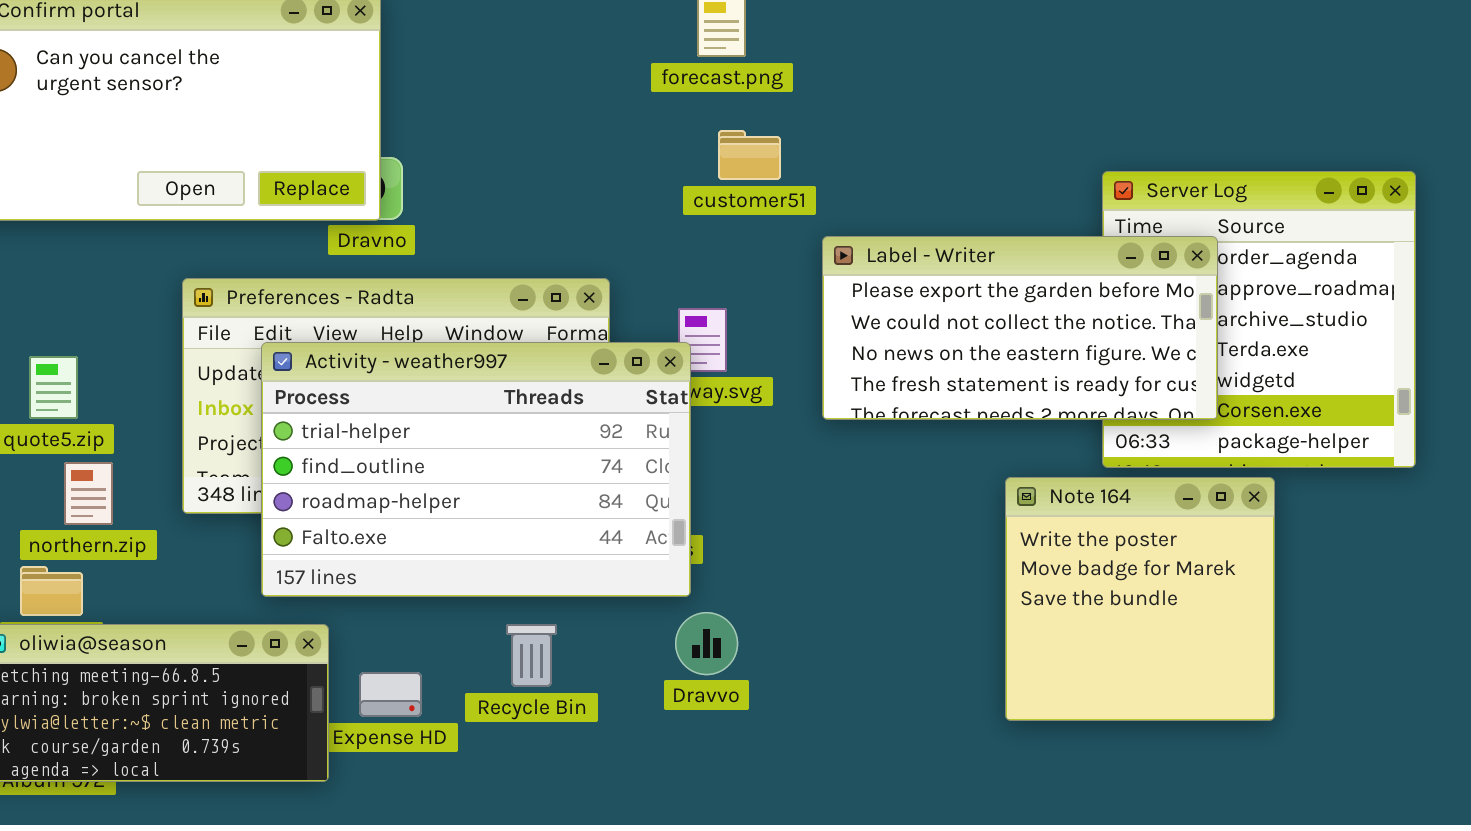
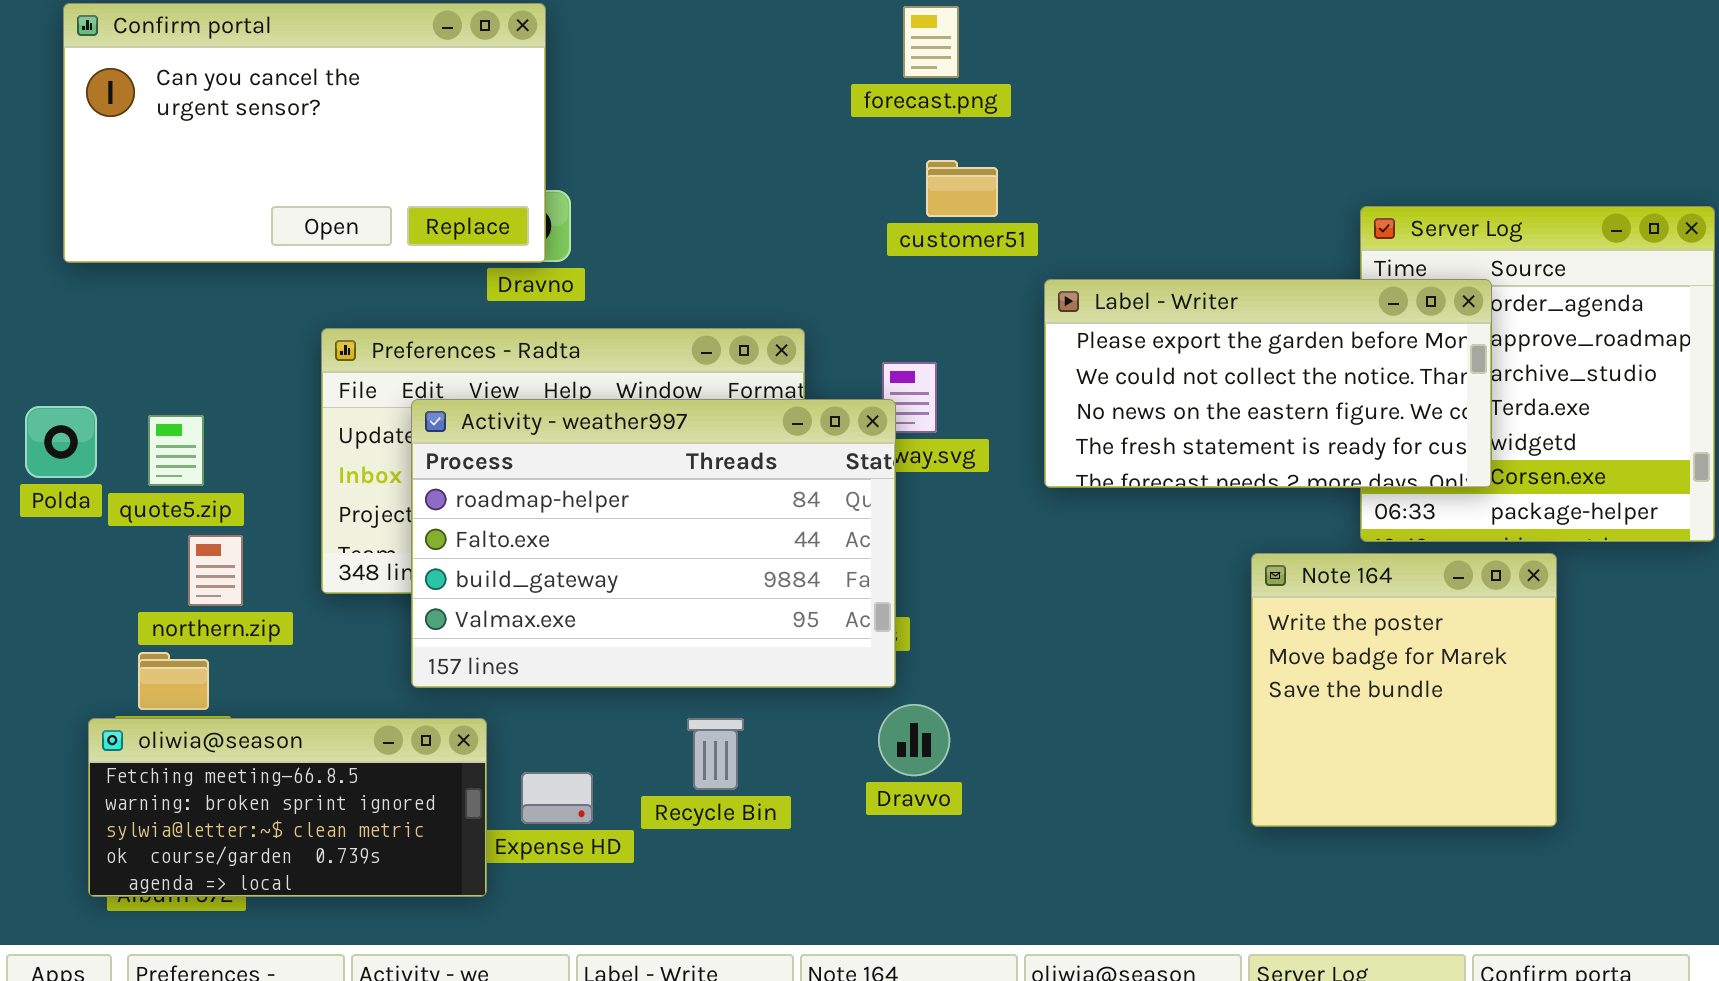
Activity - weather997: [261,342,691,597] -> [411,399,896,688], scrolled down 2 rows

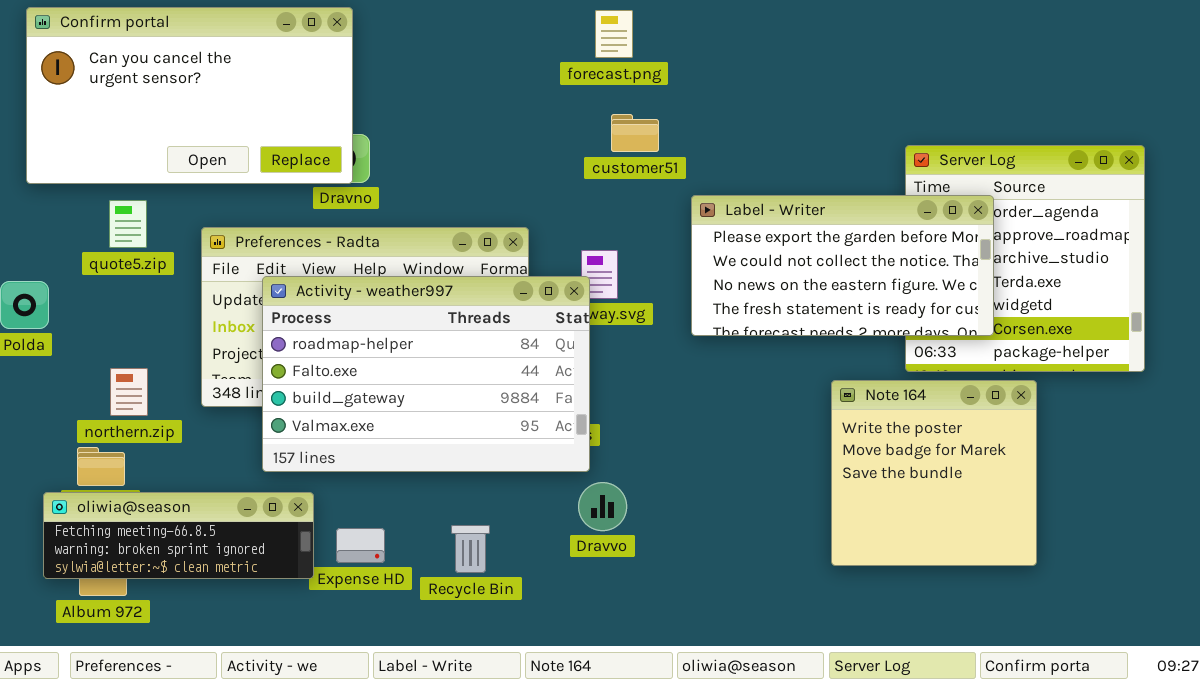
quote5.zip: [148,415,204,486] -> [109,200,147,248], moved
oliwia@season: [88,718,487,897] -> [43,492,314,579], resized
Recycle Bin: [687,718,744,790] -> [451,525,490,573], moved

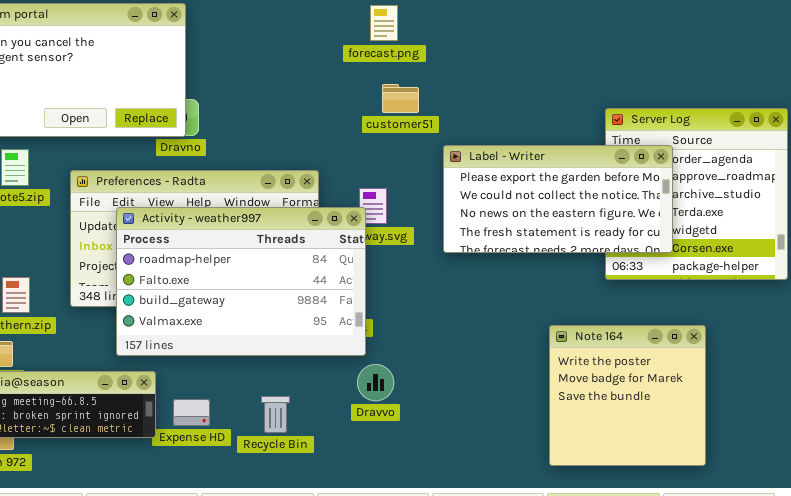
Note 164: [831,380,1037,566] -> [549,325,706,466], moved

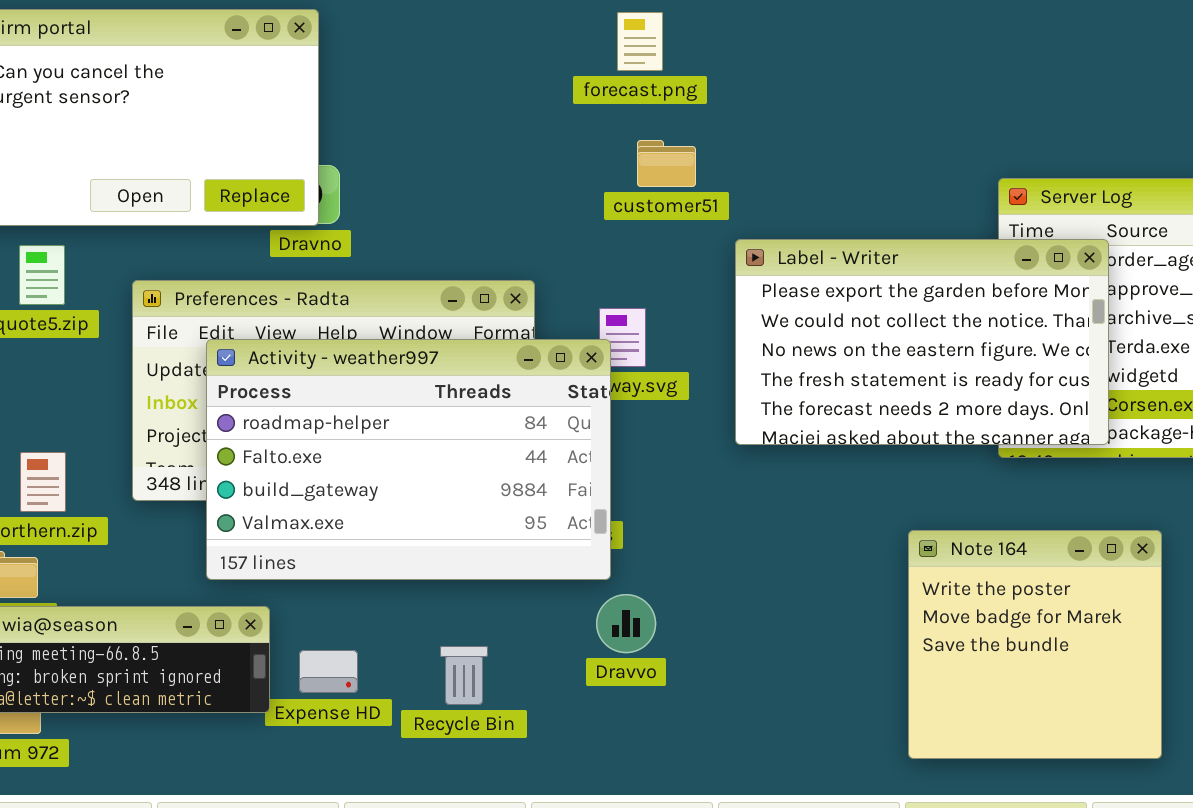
Label - Writer: [443,145,673,253] -> [735,239,1109,445], resized

